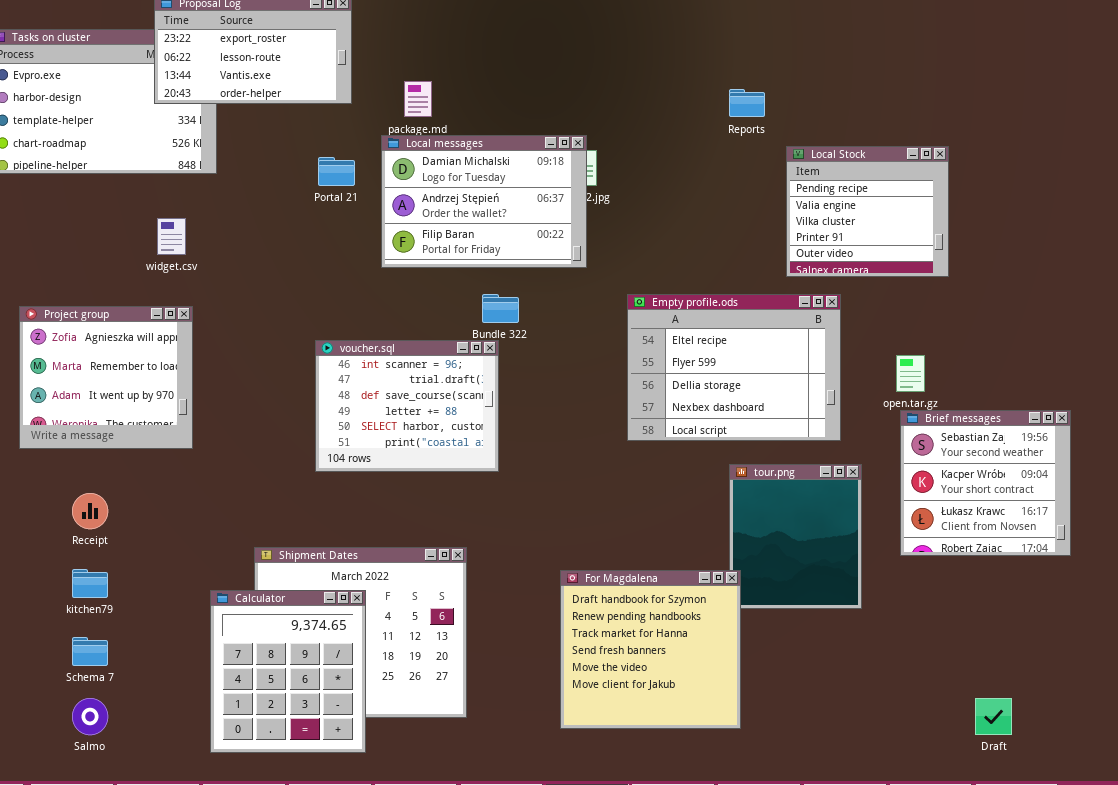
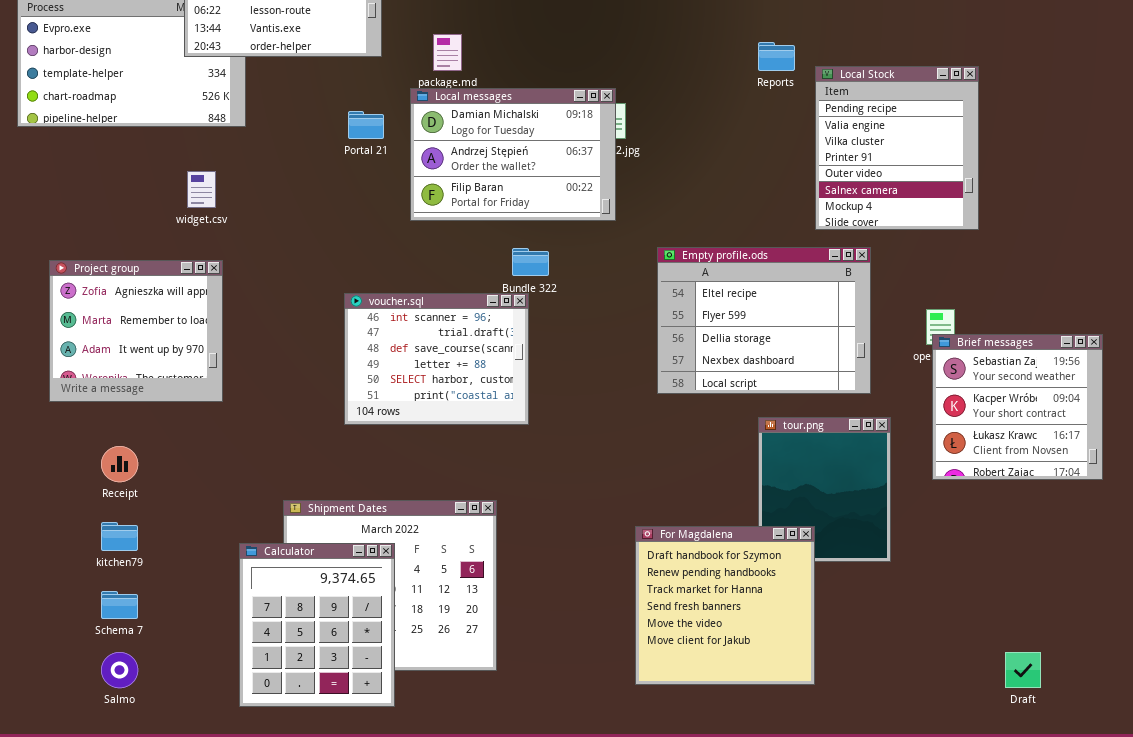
Local Stock: [786,146,949,277] -> [815,66,979,230], resized
Brief messages: [900,410,1071,556] -> [932,334,1103,480], moved
For Magdalena: [560,570,741,729] -> [635,526,815,685], moved

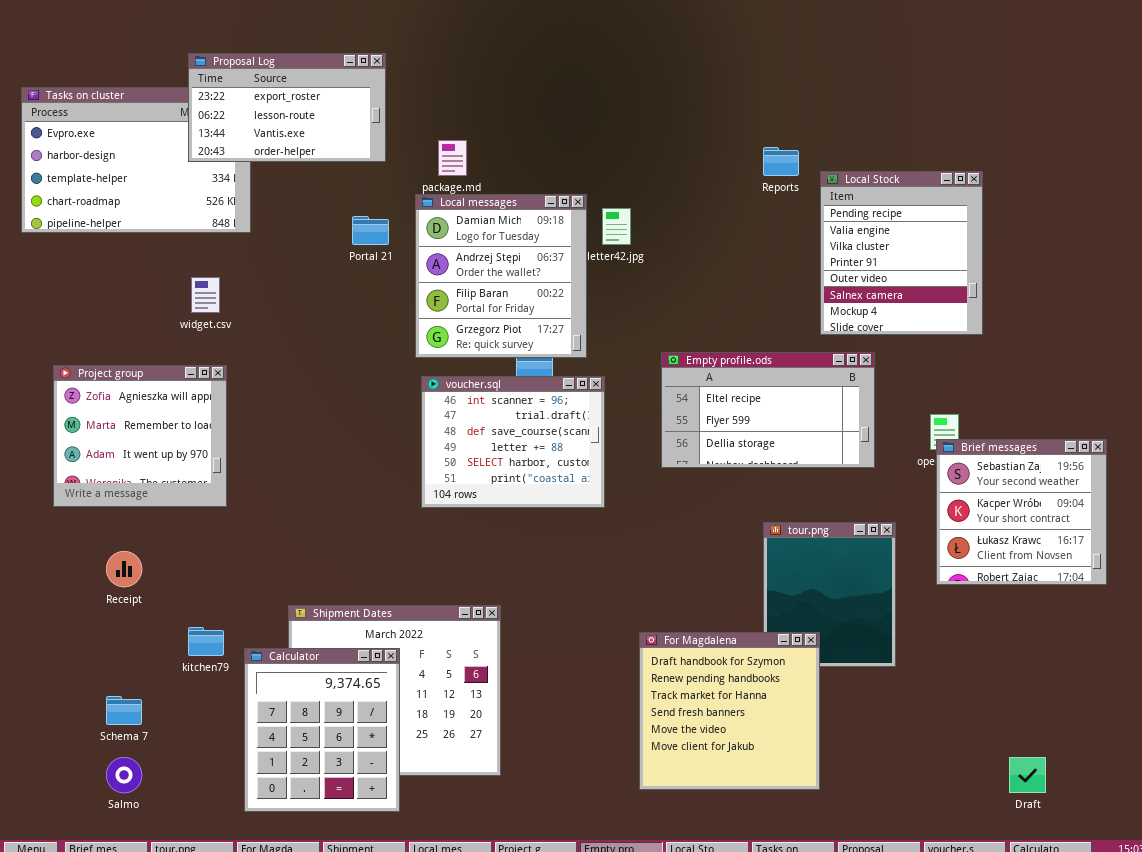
Local messages: [410,88,616,221] -> [415,194,587,358], resized
Empty profile.ods: [657,247,871,394] -> [661,352,875,468], resized
voucher.sql: [344,293,529,425] -> [421,376,605,508], moved
kitchen79: [101,522,138,551] -> [188,627,224,656], moved

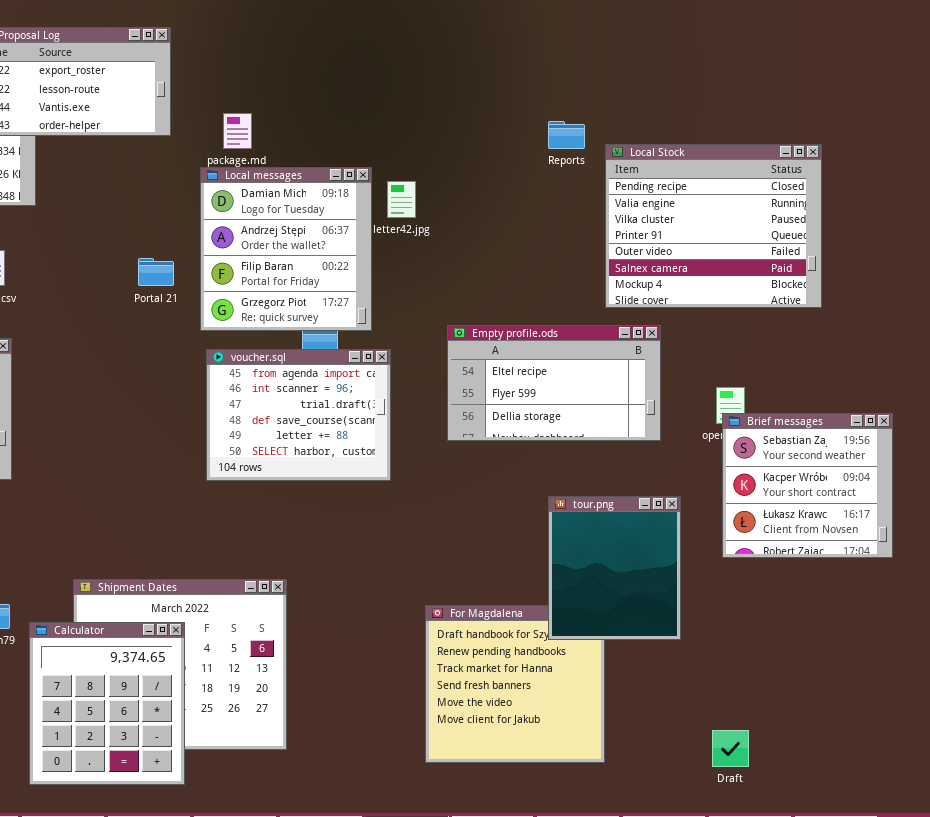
Local Stock: [820,171,983,335] -> [605,144,822,308], resized
Portal 21: [352,216,389,245] -> [138,258,174,286], moved
voucher.sql: [421,376,605,508] -> [206,349,391,481], scrolled up 1 row
tour.png: [763,522,896,667] -> [548,496,681,640], raised
Draft: [1009,757,1046,793] -> [712,730,749,767], moved

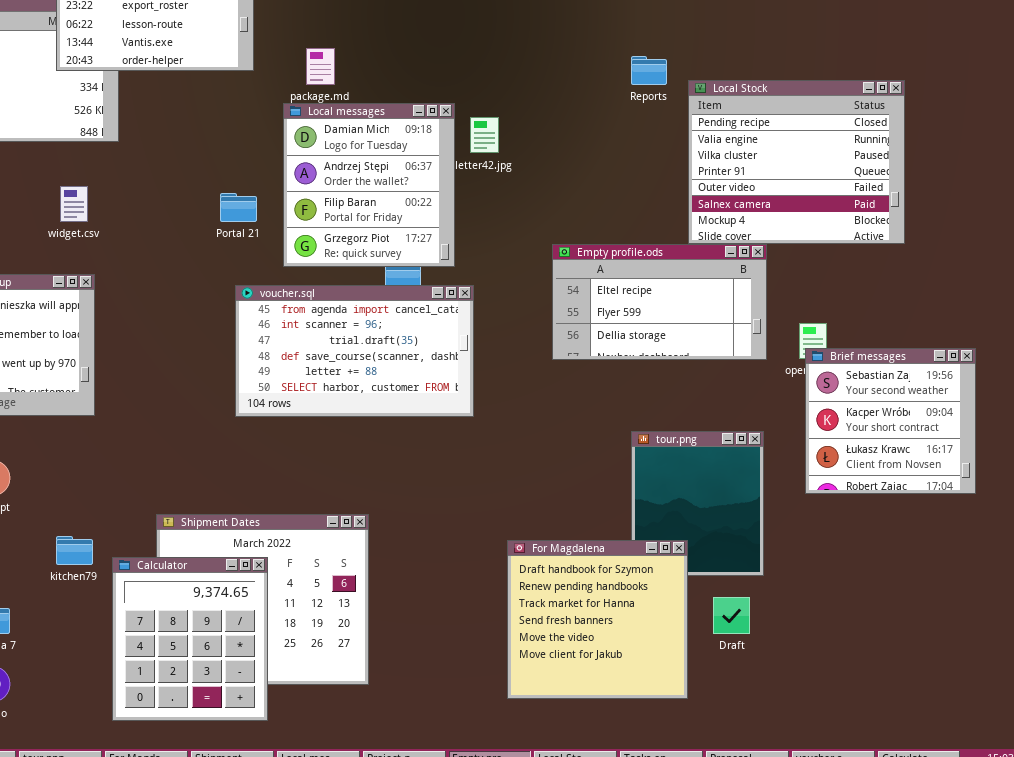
Empty profile.ods: [447,325,661,441] -> [552,244,767,360], moved
voucher.sql: [206,349,391,481] -> [235,285,474,417], resized
For Magdalena: [425,605,605,763] -> [507,540,688,699], raised
Draft: [712,730,749,767] -> [713,597,750,634], moved

